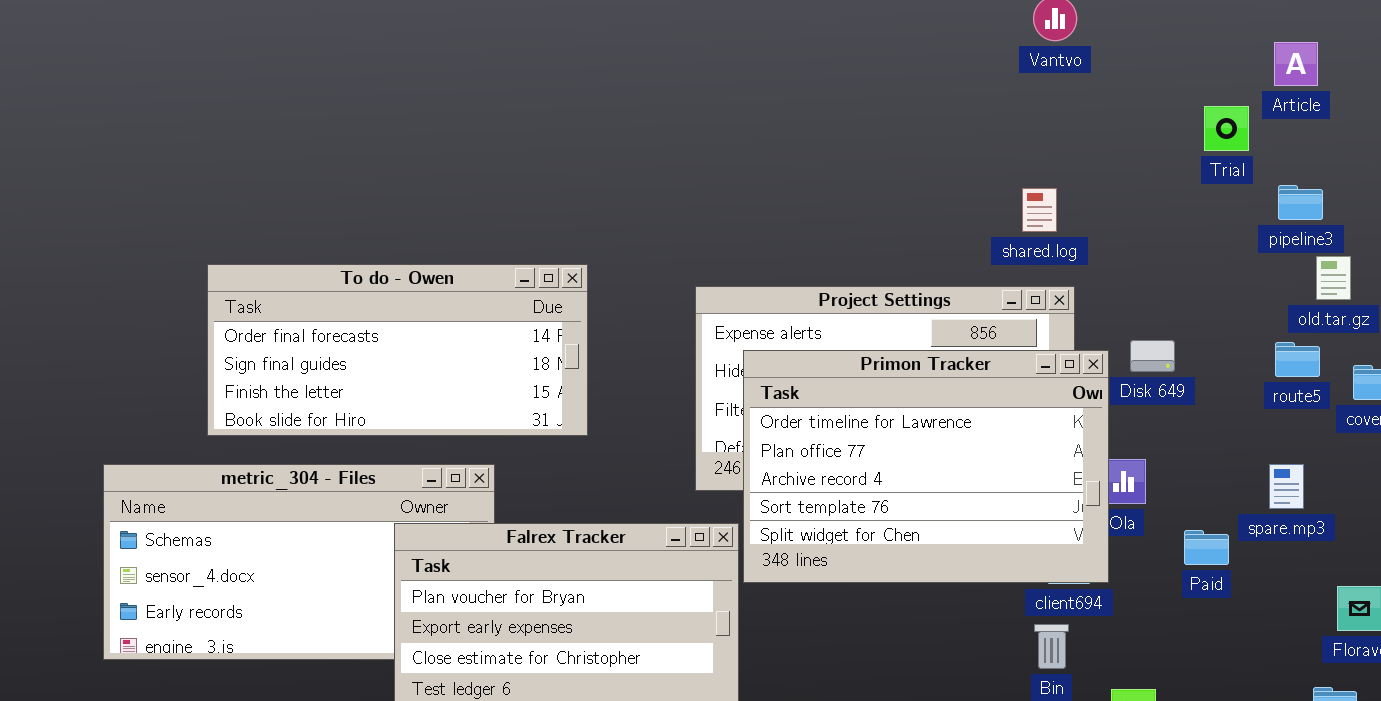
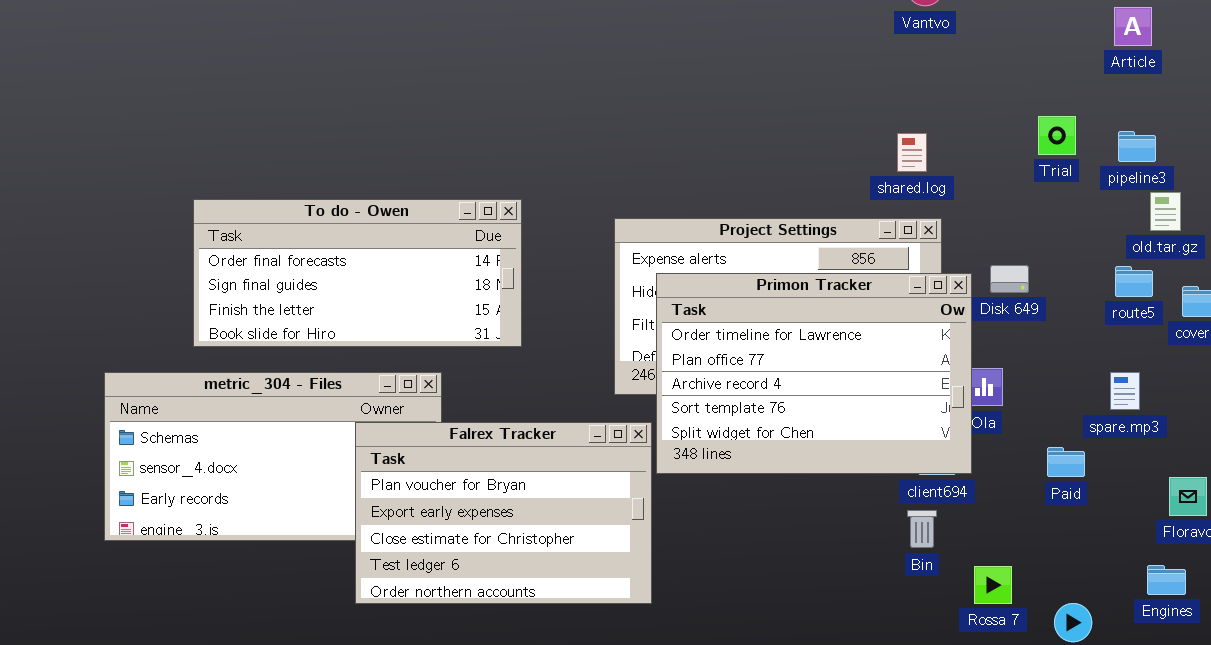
Trial: [1204,106,1249,151] -> [1038,116,1076,155], moved
Paid: [1184,530,1229,565] -> [1047,447,1085,477], moved

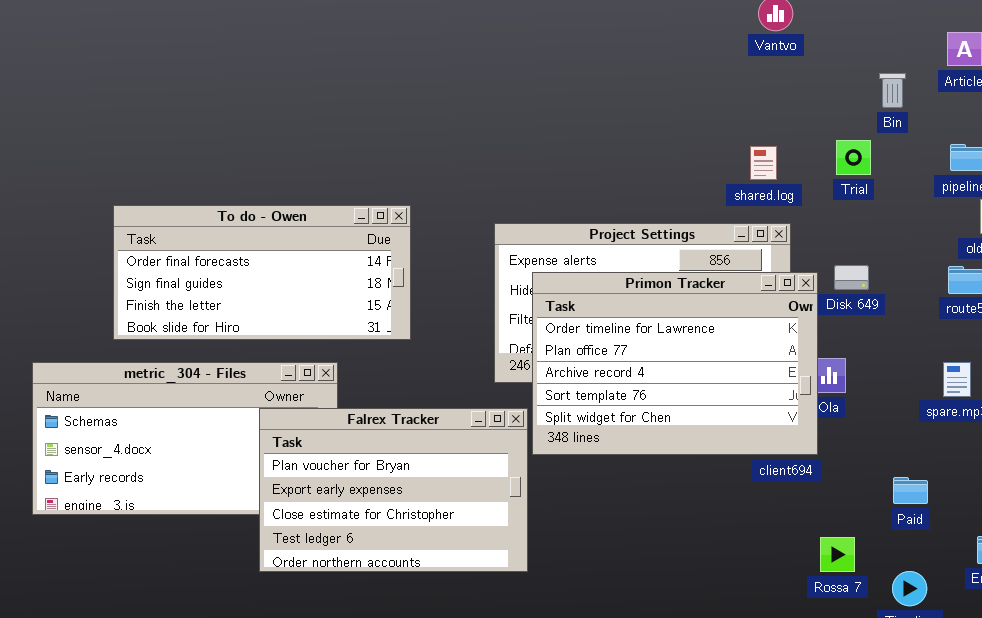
Trial: [1038,116,1076,155] -> [836,140,871,175], moved
Paid: [1047,447,1085,477] -> [893,477,928,504], moved
Bin: [907,510,937,548] -> [879,73,906,108], moved

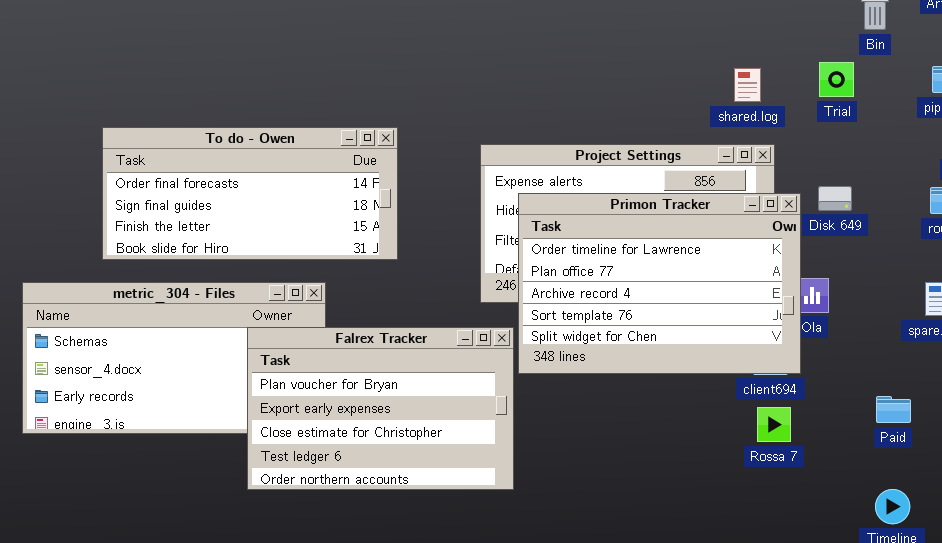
Rossa 7: [820,537,855,572] -> [757,407,791,442], moved

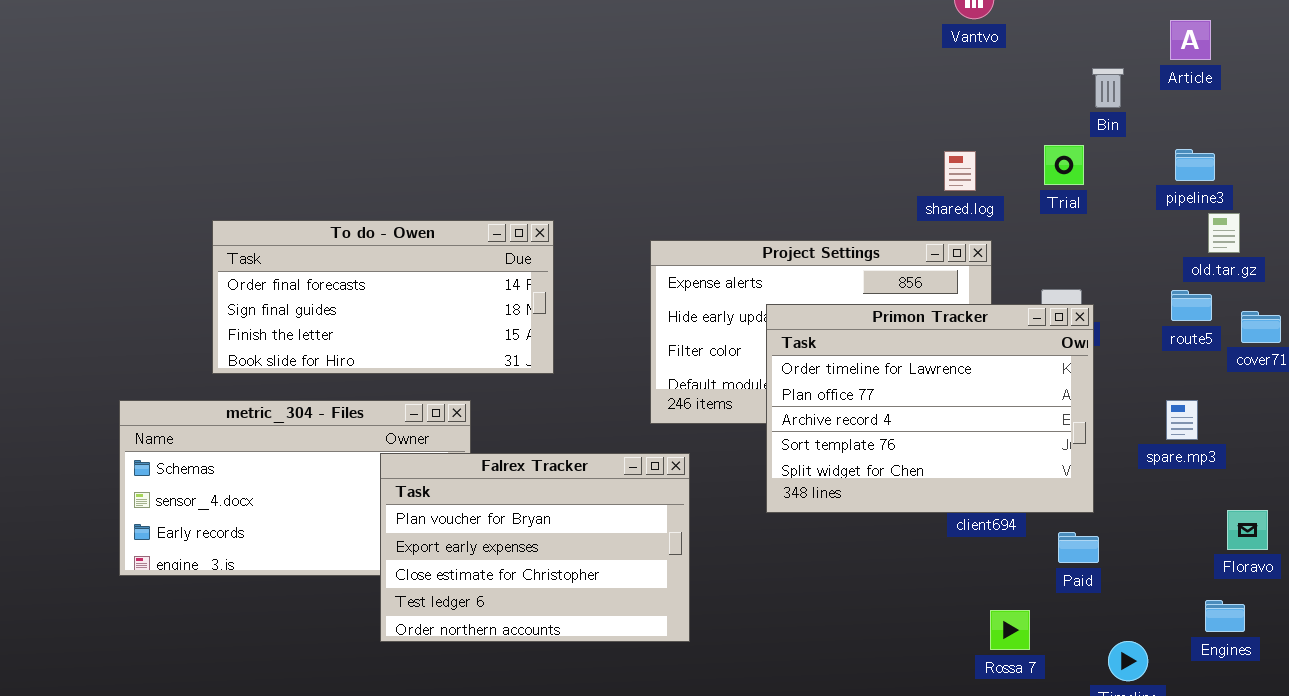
Primon Tracker: [518,193,801,374] -> [766,304,1094,513], moved
Paid: [876,396,911,423] -> [1058,532,1099,563], moved
Rossa 7: [757,407,791,442] -> [990,610,1030,650], moved

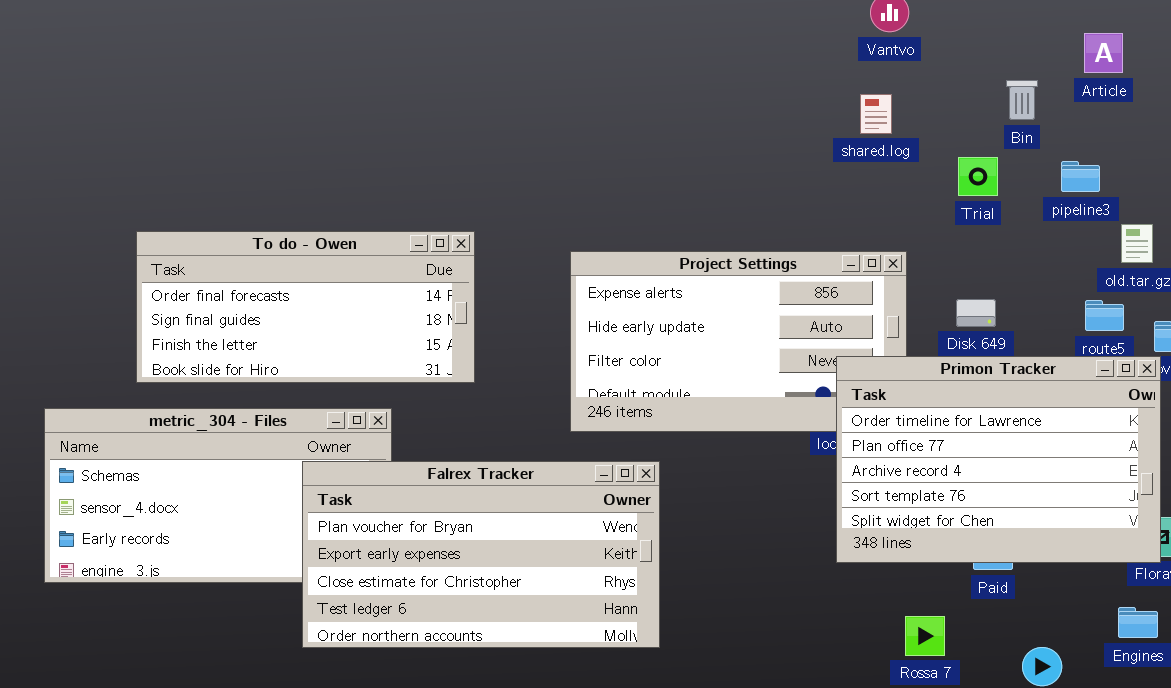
pipeline3: [1175,149,1215,181] -> [1061,161,1100,192], moved
shared.log: [944,151,976,191] -> [860,94,892,134], moved
Primon Tracker: [766,304,1094,513] -> [836,356,1161,563], moved
Falrex Tracker: [380,453,690,642] -> [302,461,660,648], resized

